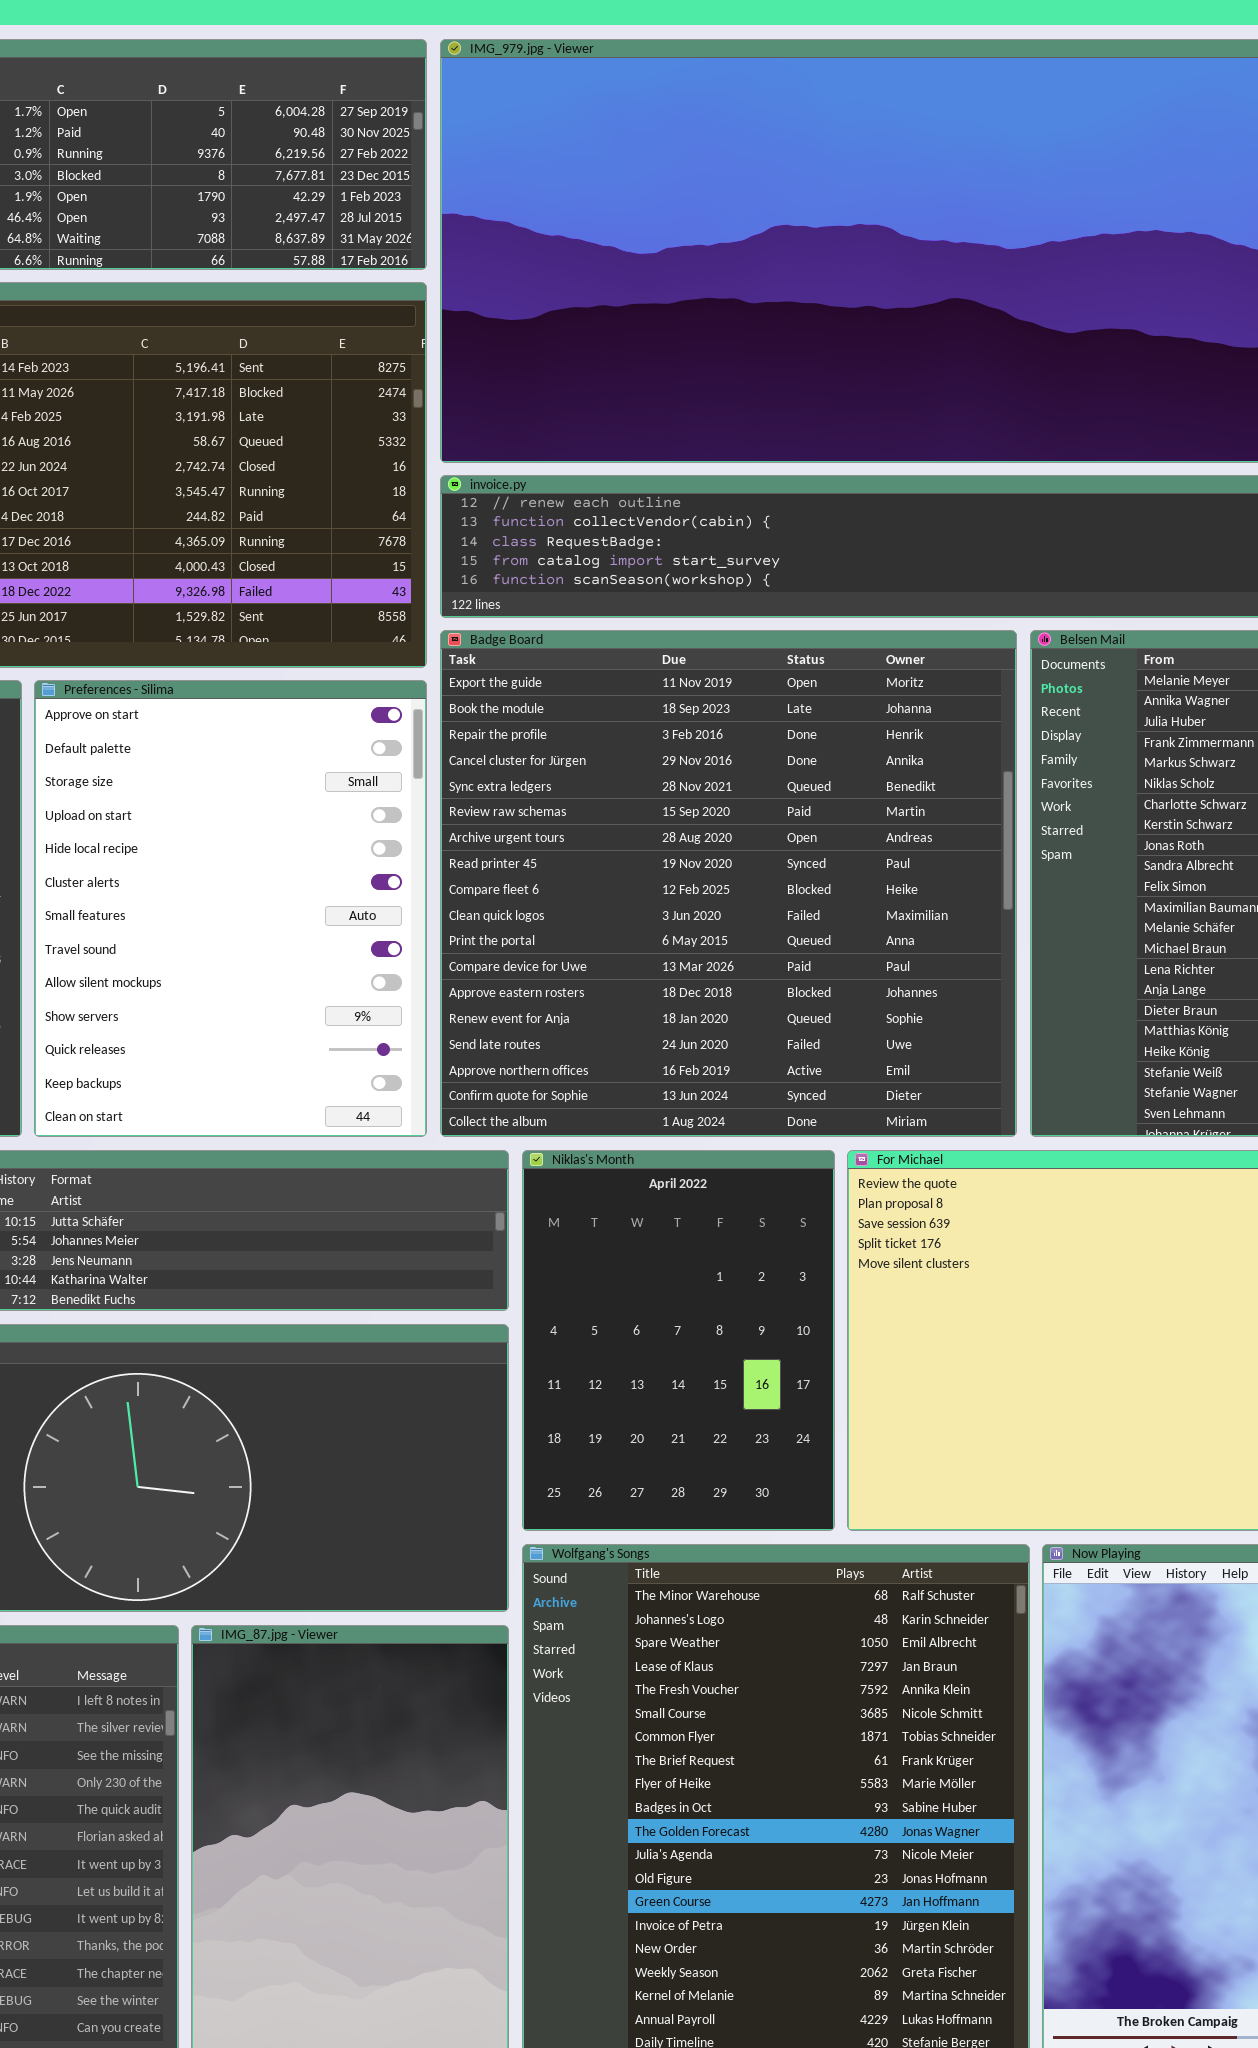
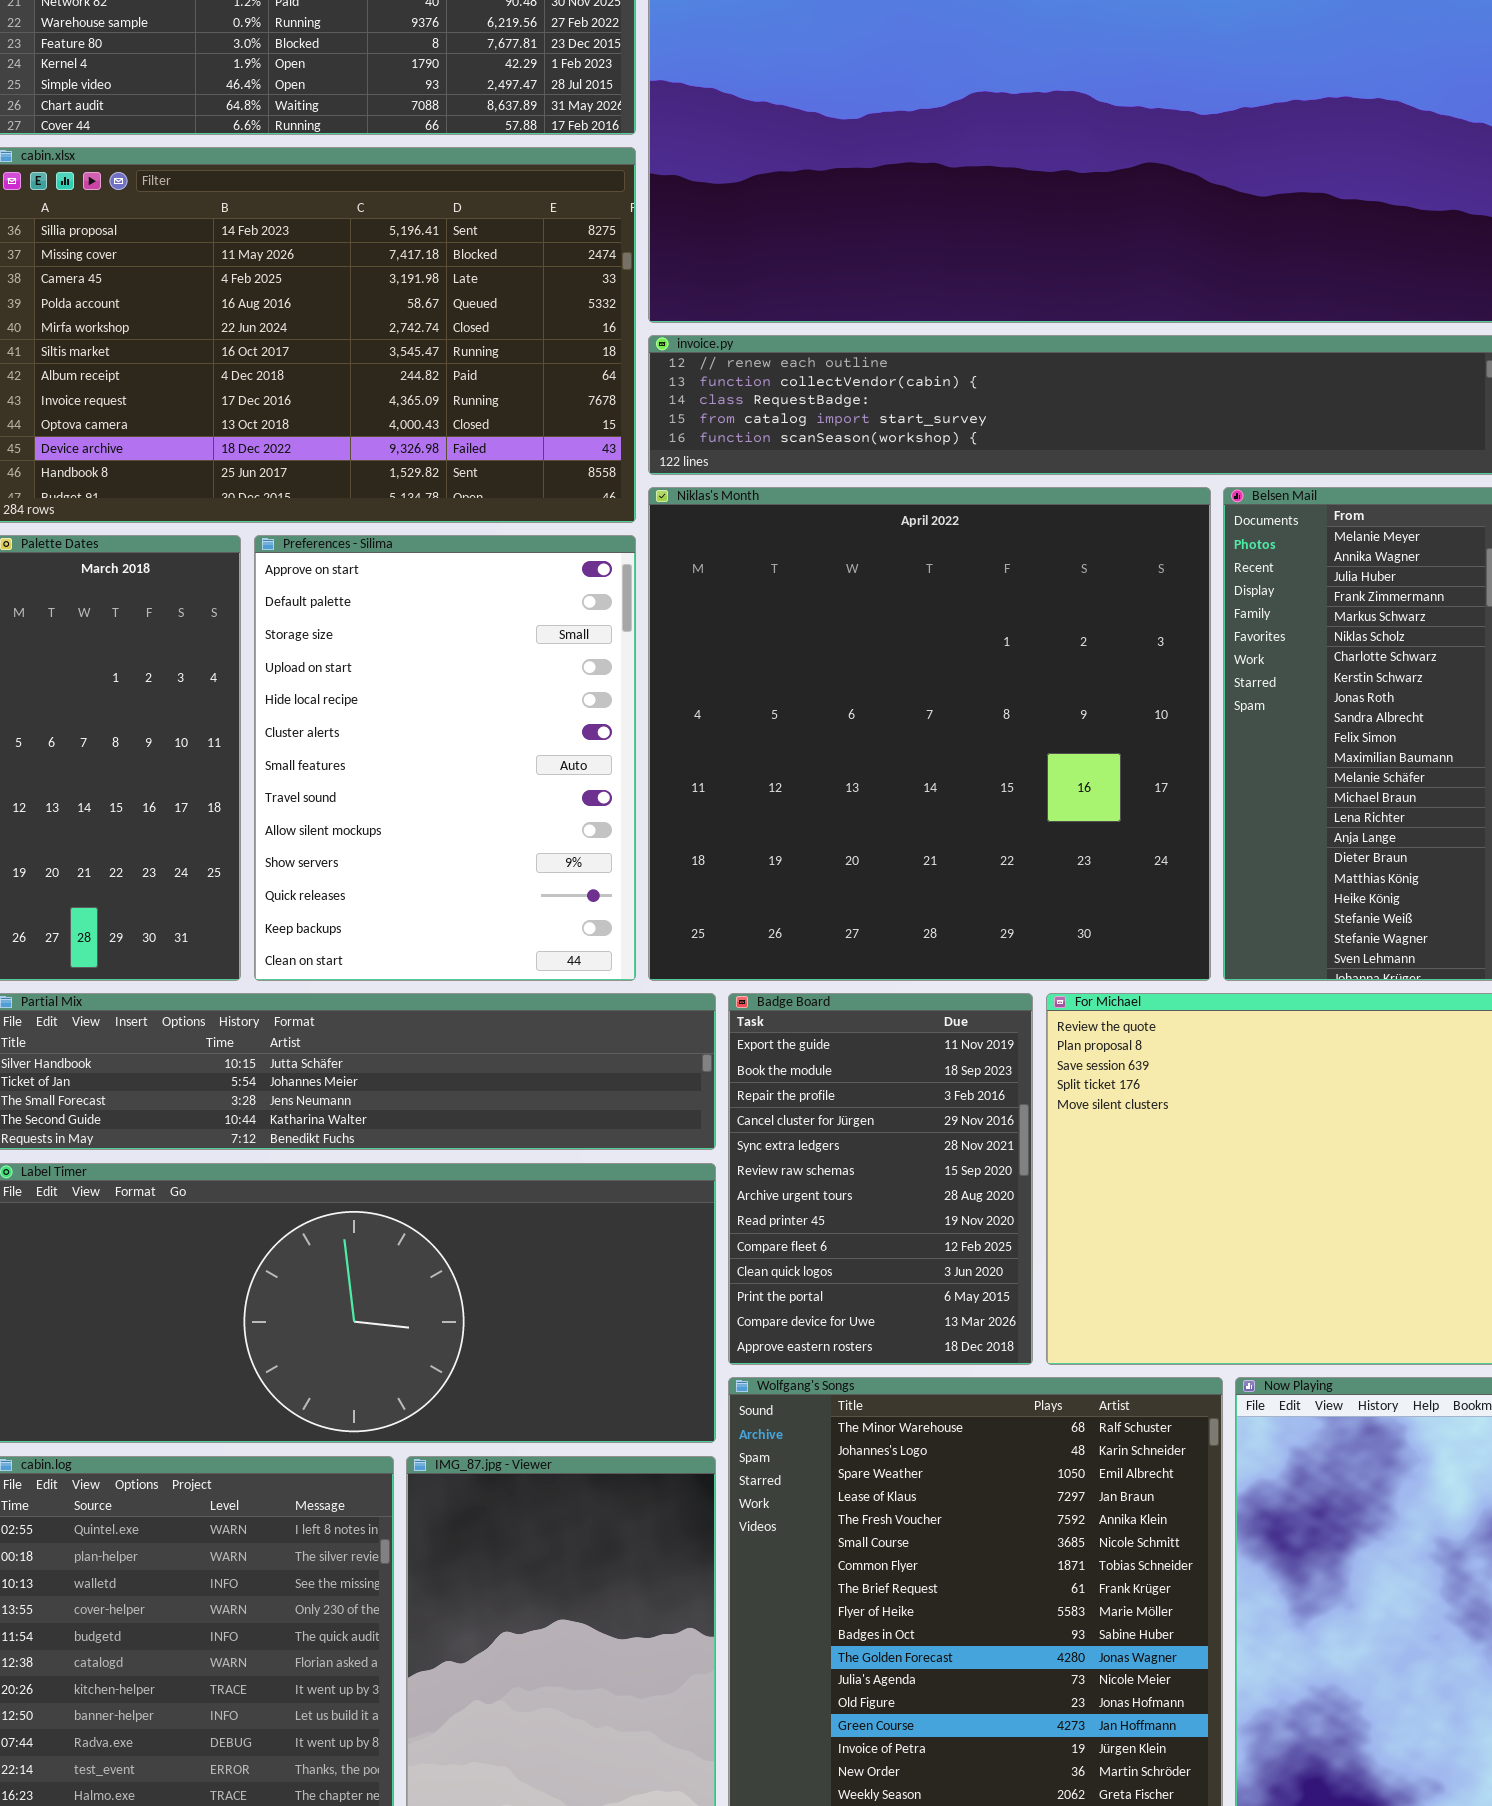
Badge Board: [440,630,1017,1137] -> [728,993,1033,1365], moved, resized
Niklas's Month: [522,1150,835,1531] -> [648,487,1211,981], moved, resized

